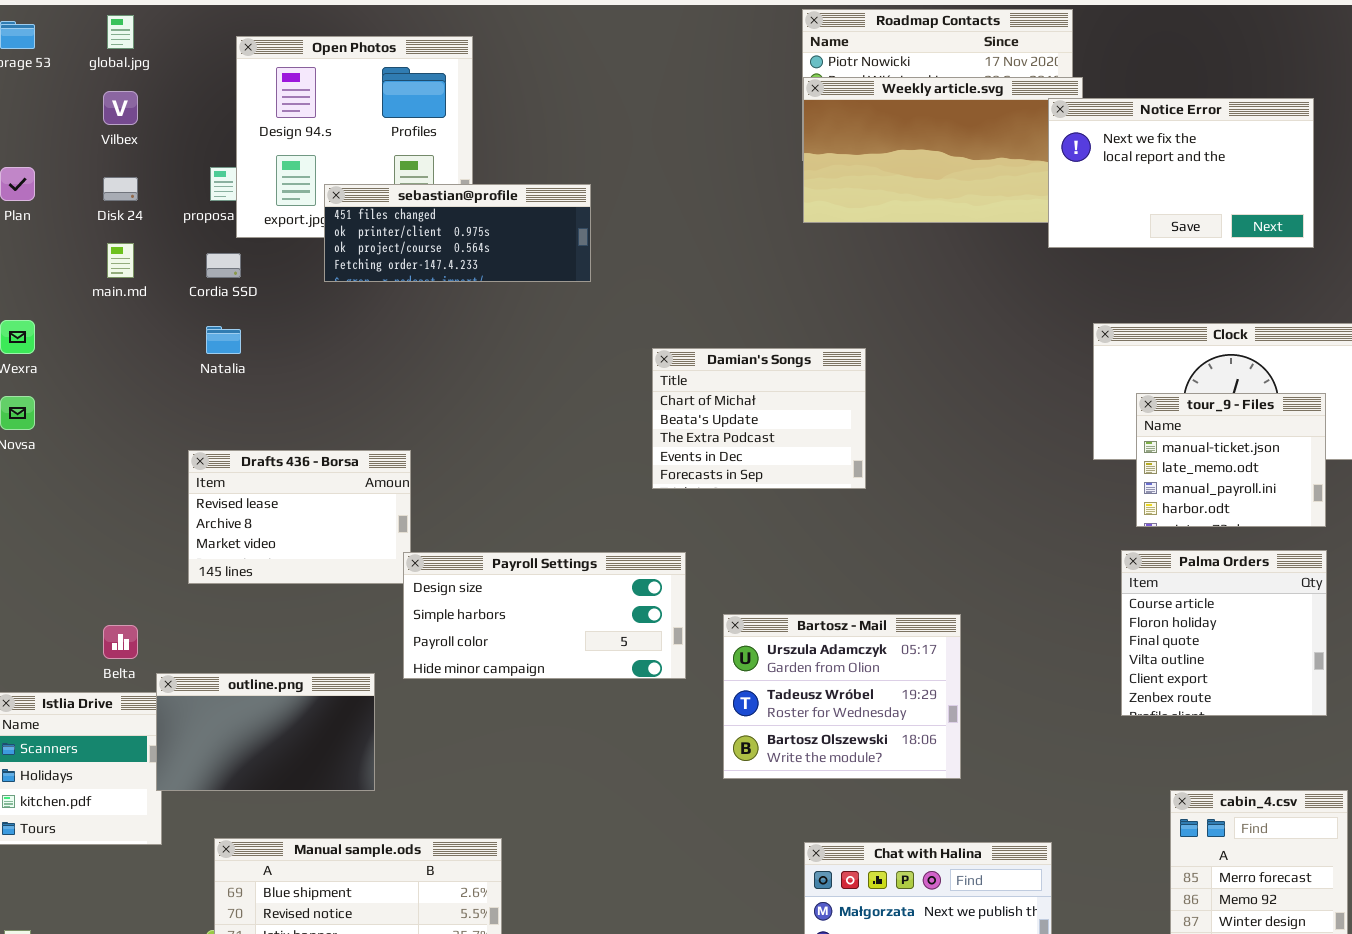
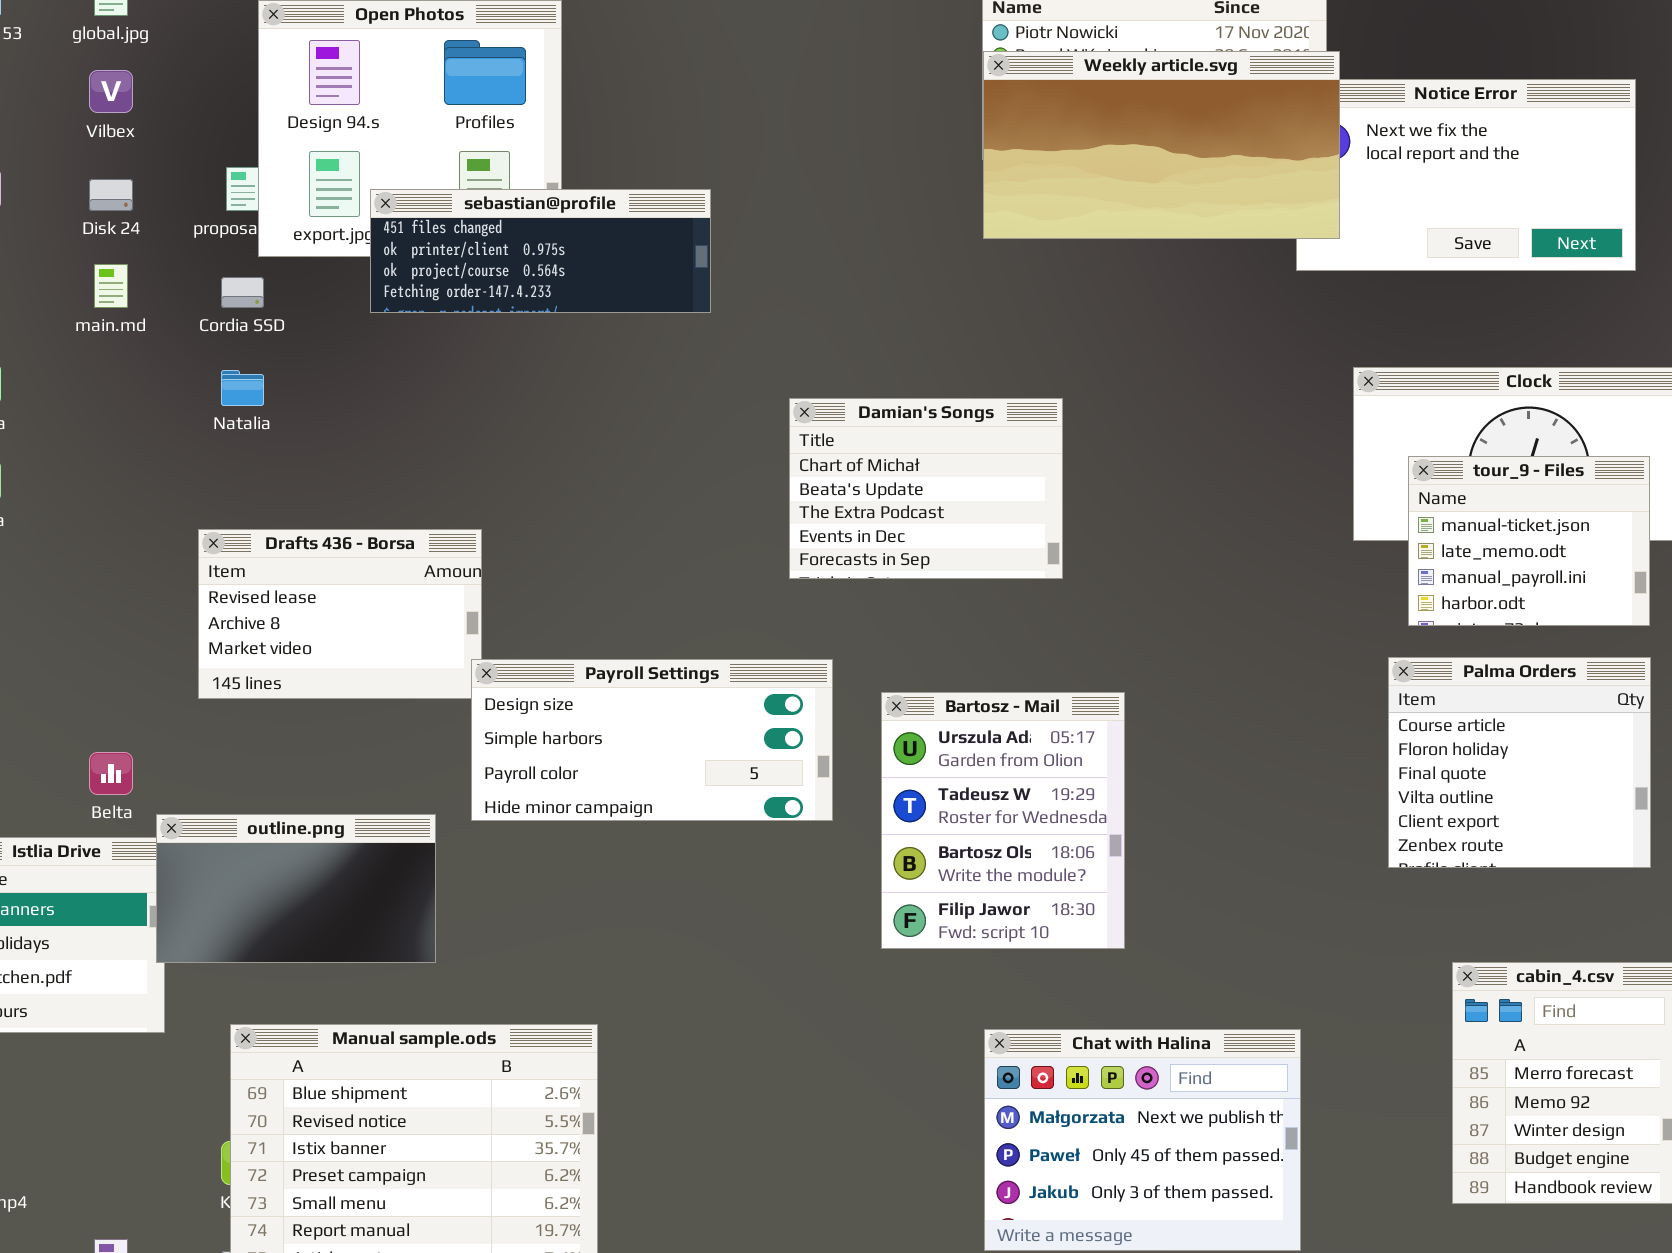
Weekly article.svg: [803,77,1083,223] -> [983,51,1340,239], raised
Bartosz - Mail: [723,614,961,779] -> [881,692,1125,949], resized

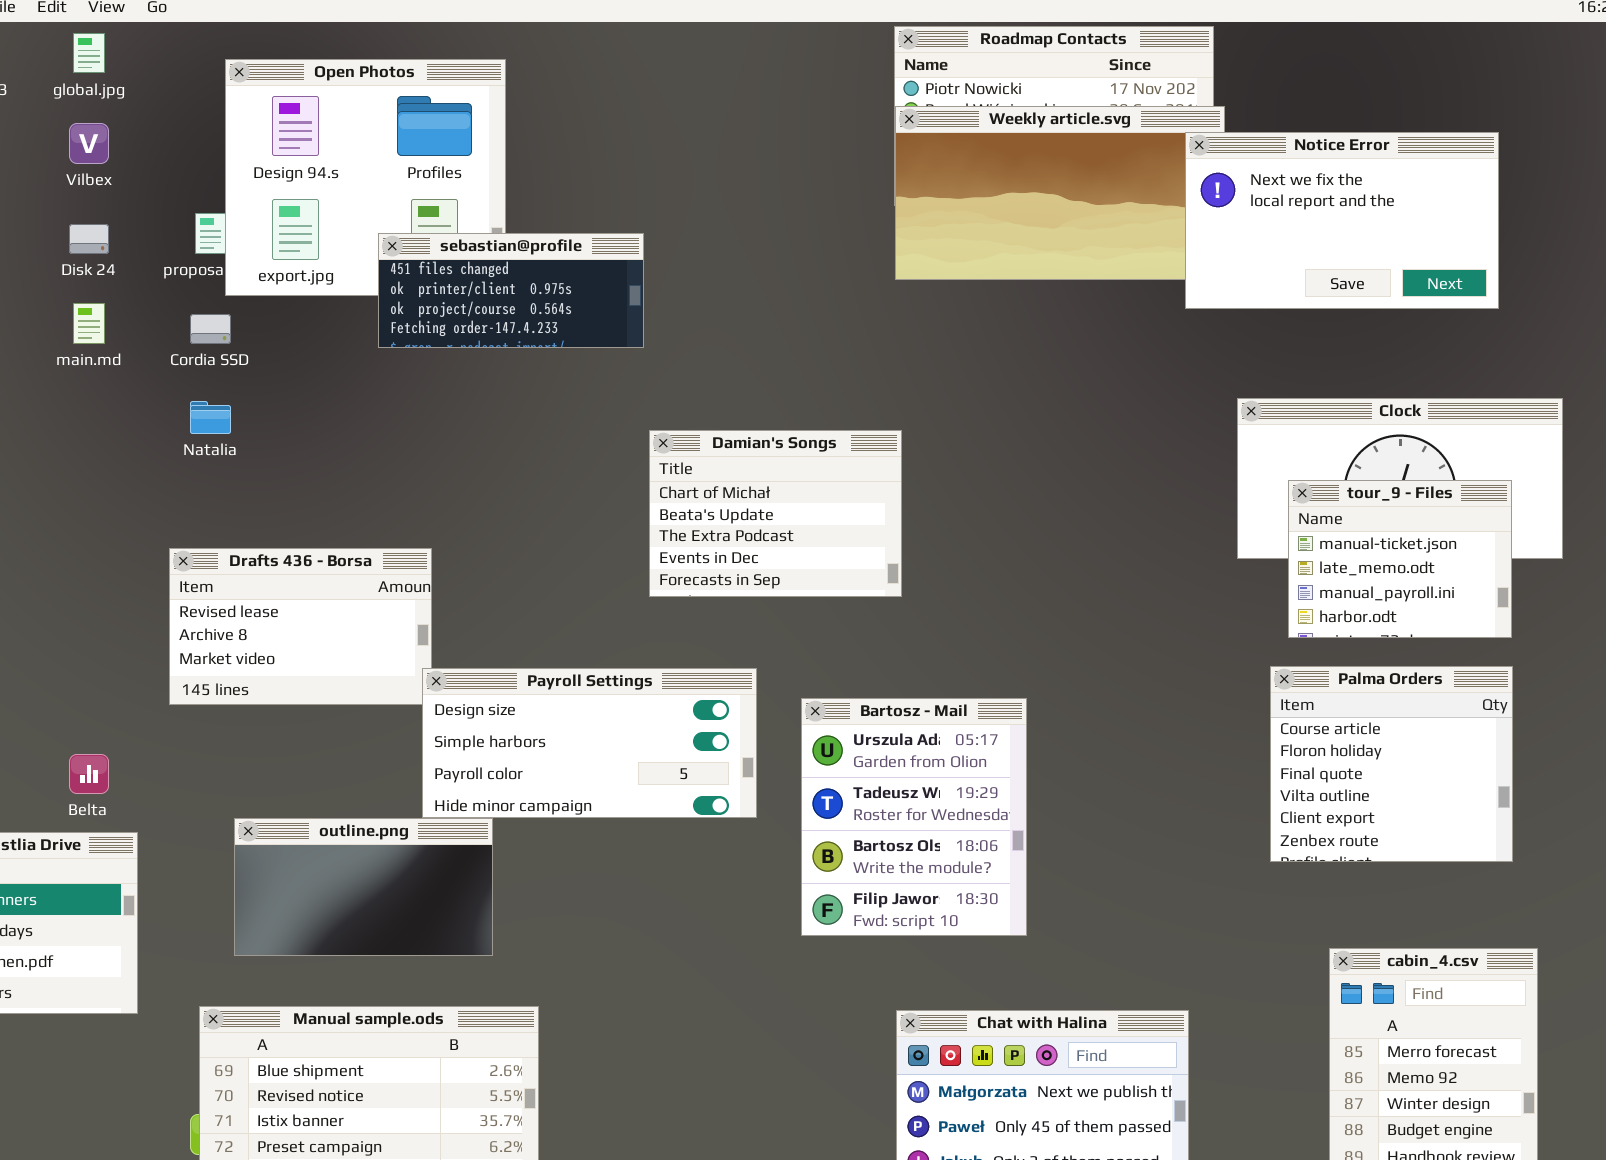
Notice Error: [1296,79,1636,271] -> [1185,132,1499,309], raised
sebastian@profile: [370,189,711,313] -> [378,233,644,348], resized
Damian's Songs: [789,398,1063,579] -> [649,430,902,597], moved
outline.png: [156,814,436,963] -> [234,818,493,956], moved

